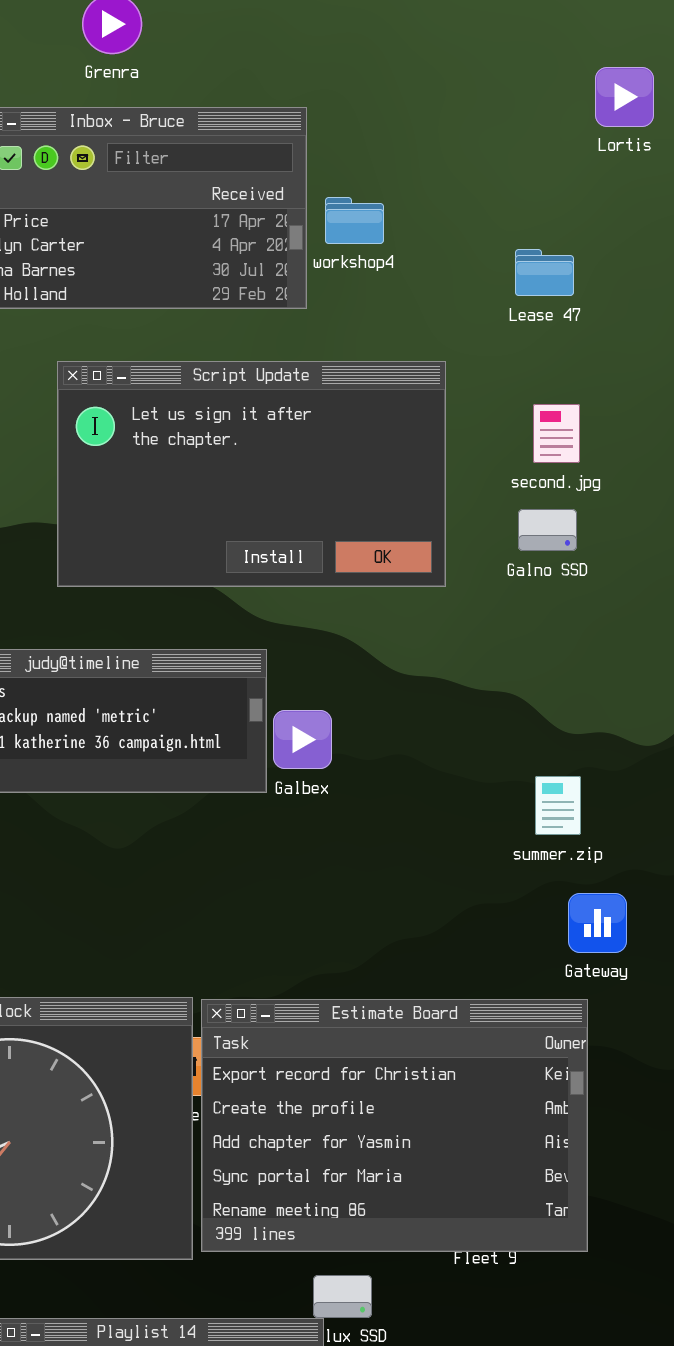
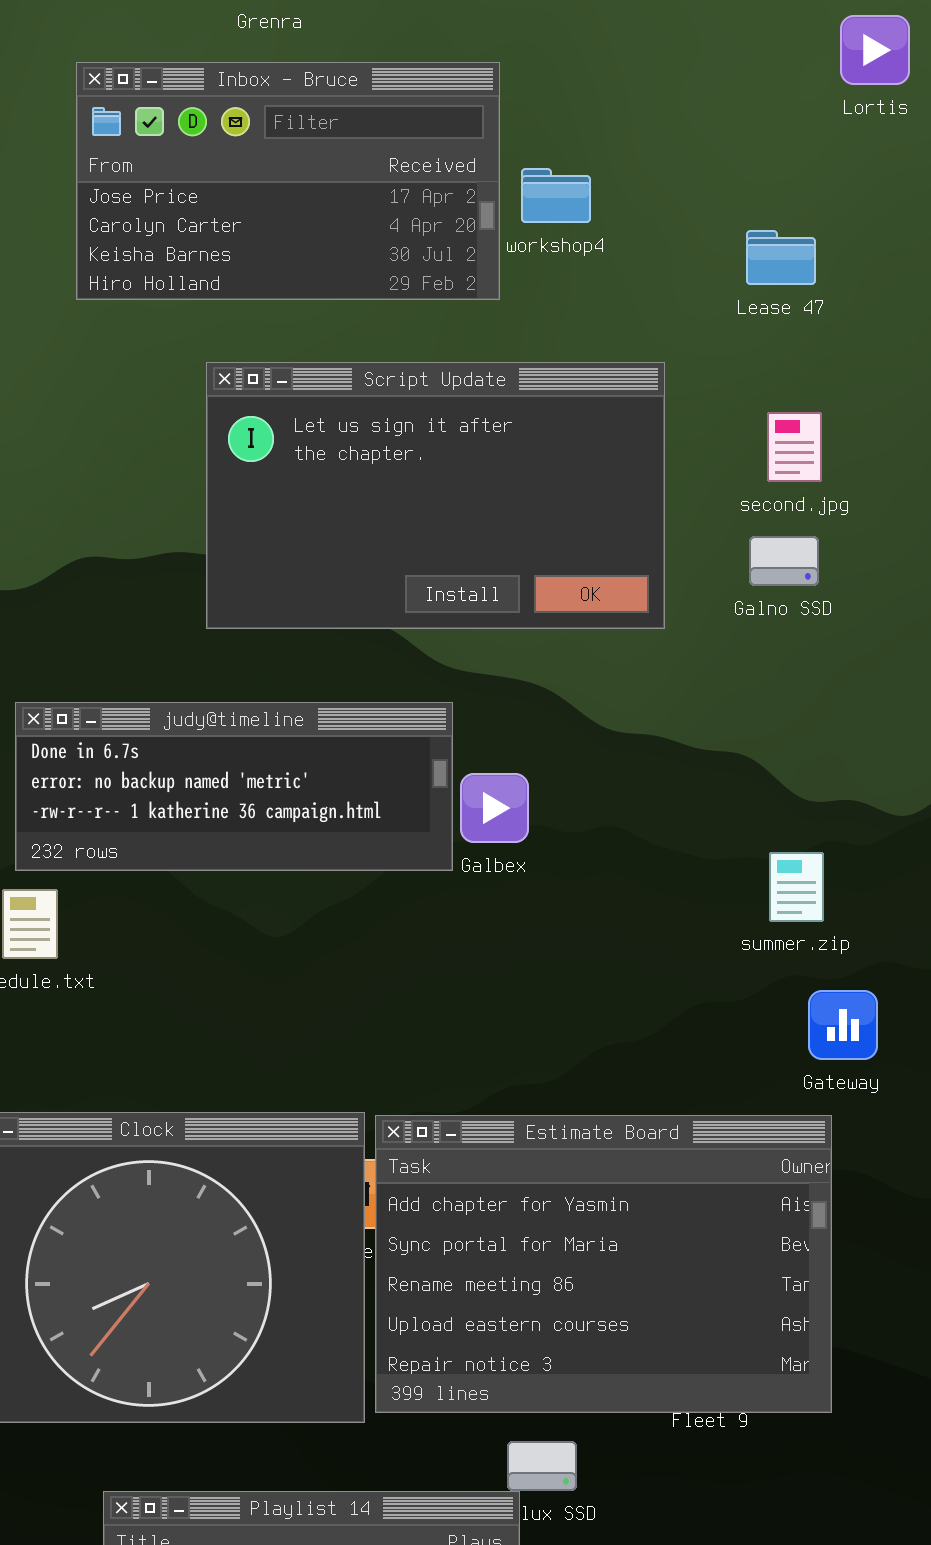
Estimate Board: [201,999,588,1252] -> [375,1115,832,1413], scrolled down 2 rows

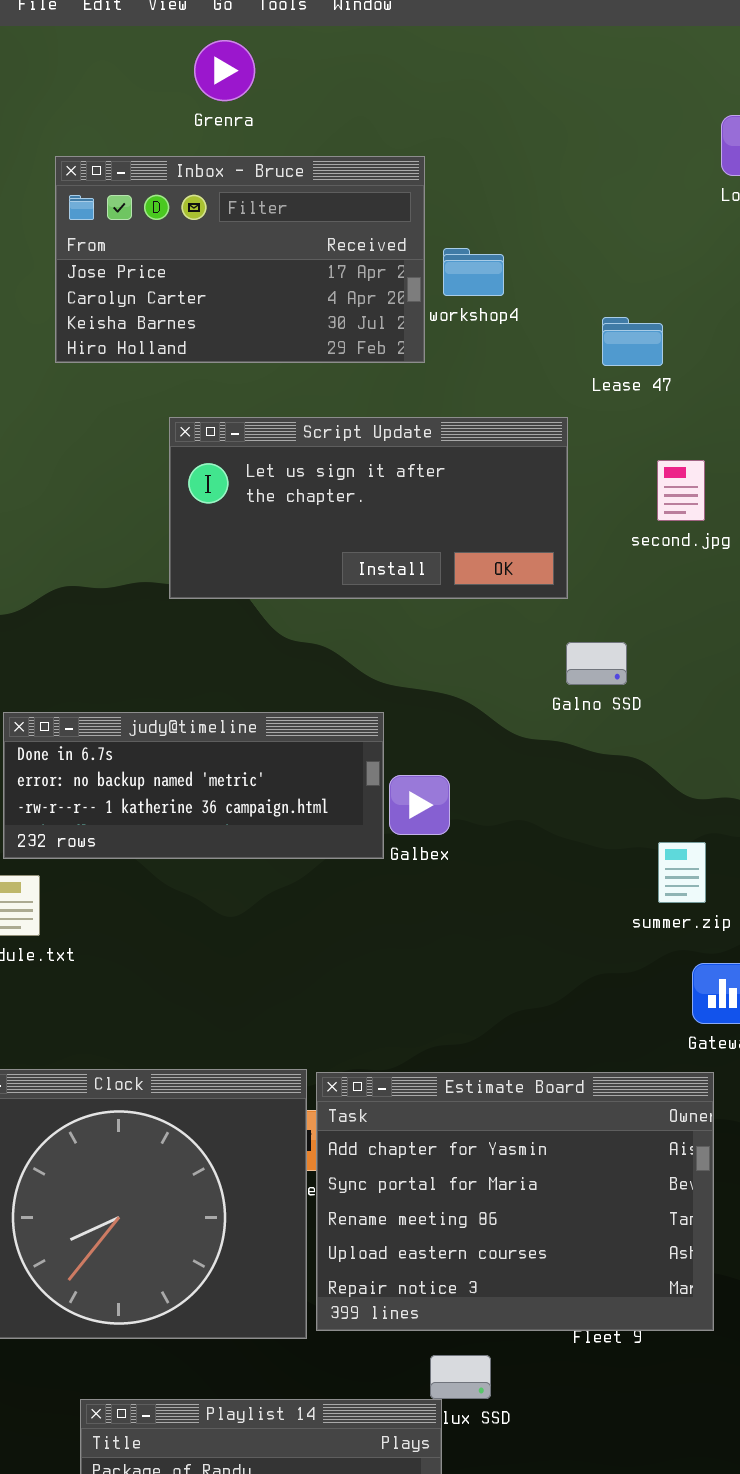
Lease 47: [746,230,816,285] -> [602,317,663,366], moved
Script Update: [206,362,665,629] -> [169,417,568,599], resized
Galno SSD: [749,536,819,586] -> [566,642,627,685], moved

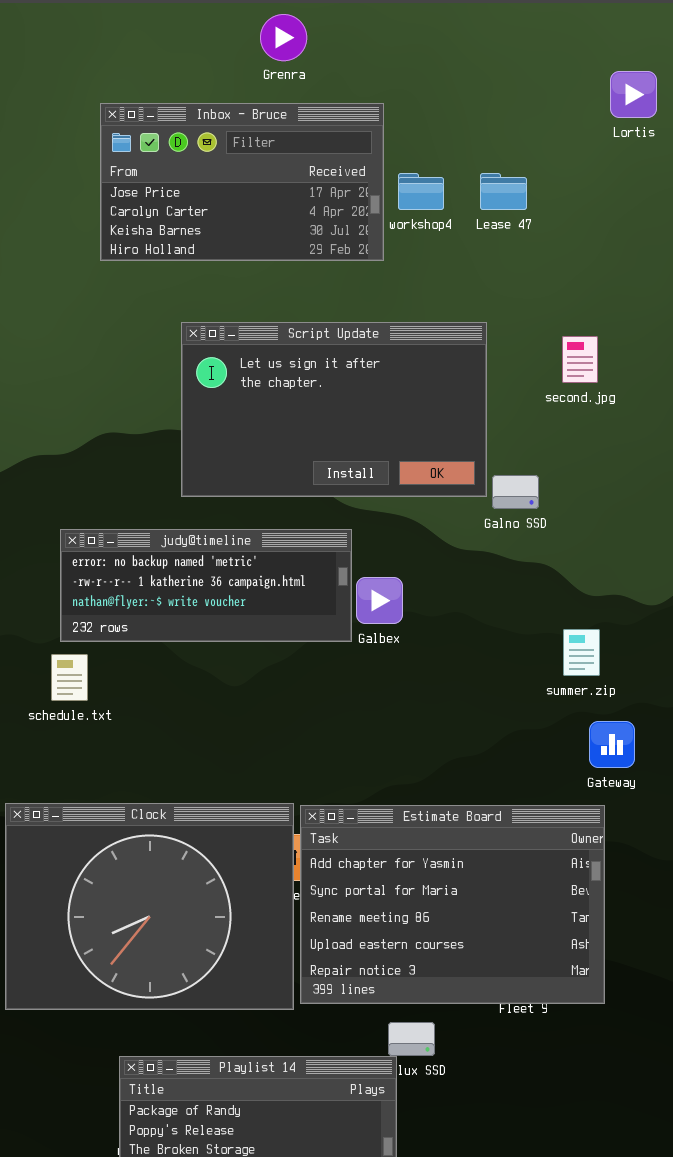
Grenra: [194,40,255,101] -> [260,14,307,61], moved
Lease 47: [602,317,663,366] -> [480,173,527,210], moved
Script Update: [169,417,568,599] -> [181,322,487,497], moved, resized
judy@timeline: [3,712,384,859] -> [60,529,352,642], scrolled down 1 row

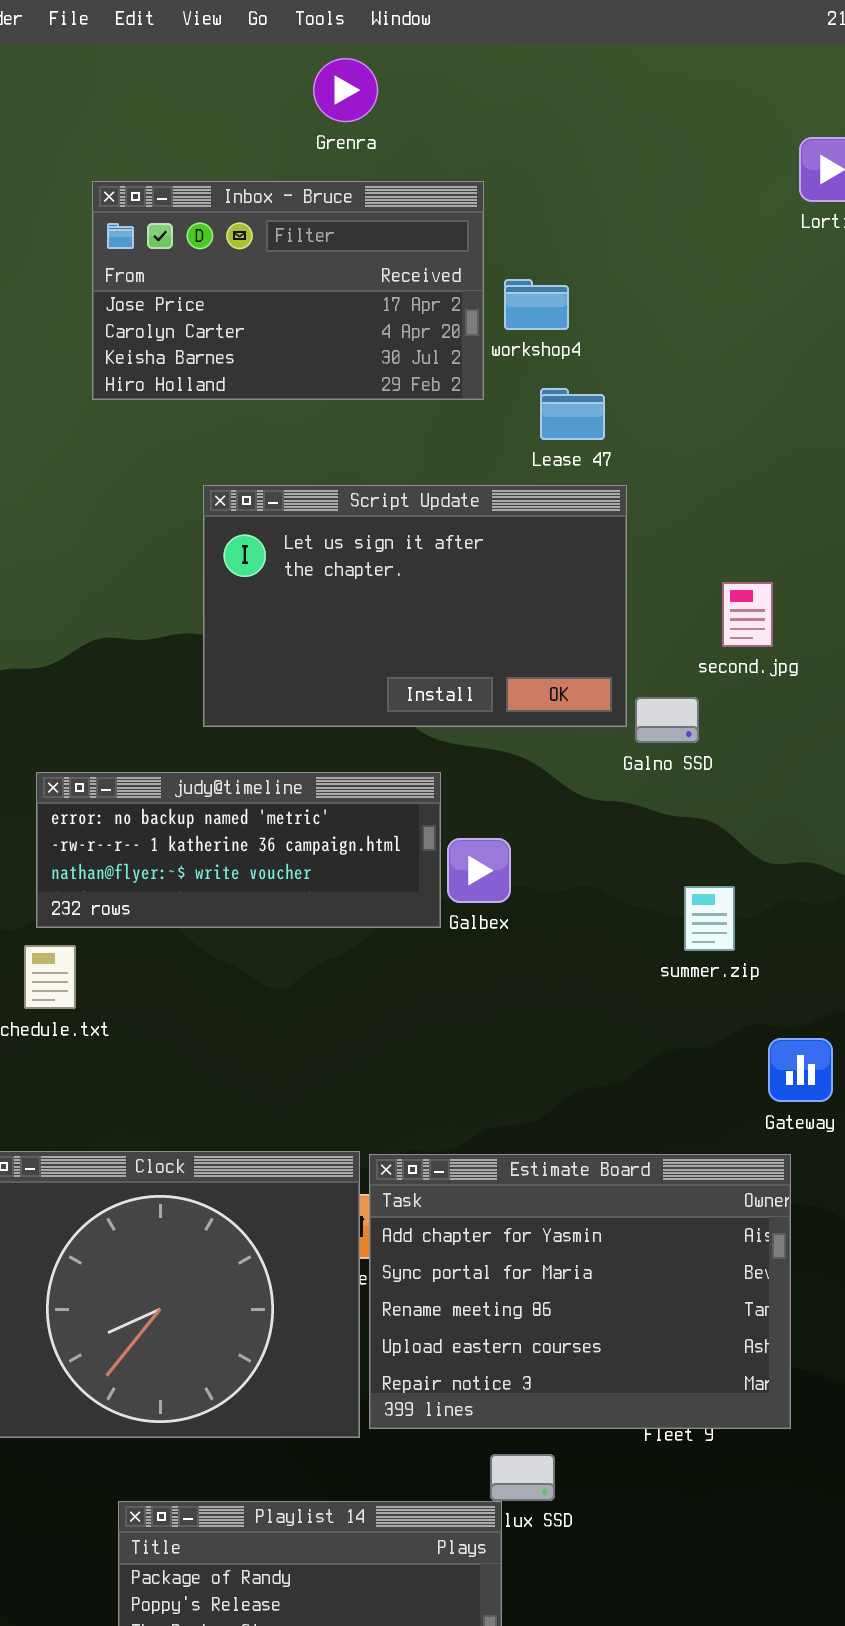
Lease 47: [480,173,527,210] -> [540,388,605,440], moved
second.jpg: [562,336,598,383] -> [722,582,773,647], moved
summer.zip: [563,629,600,676] -> [684,886,735,951], moved

